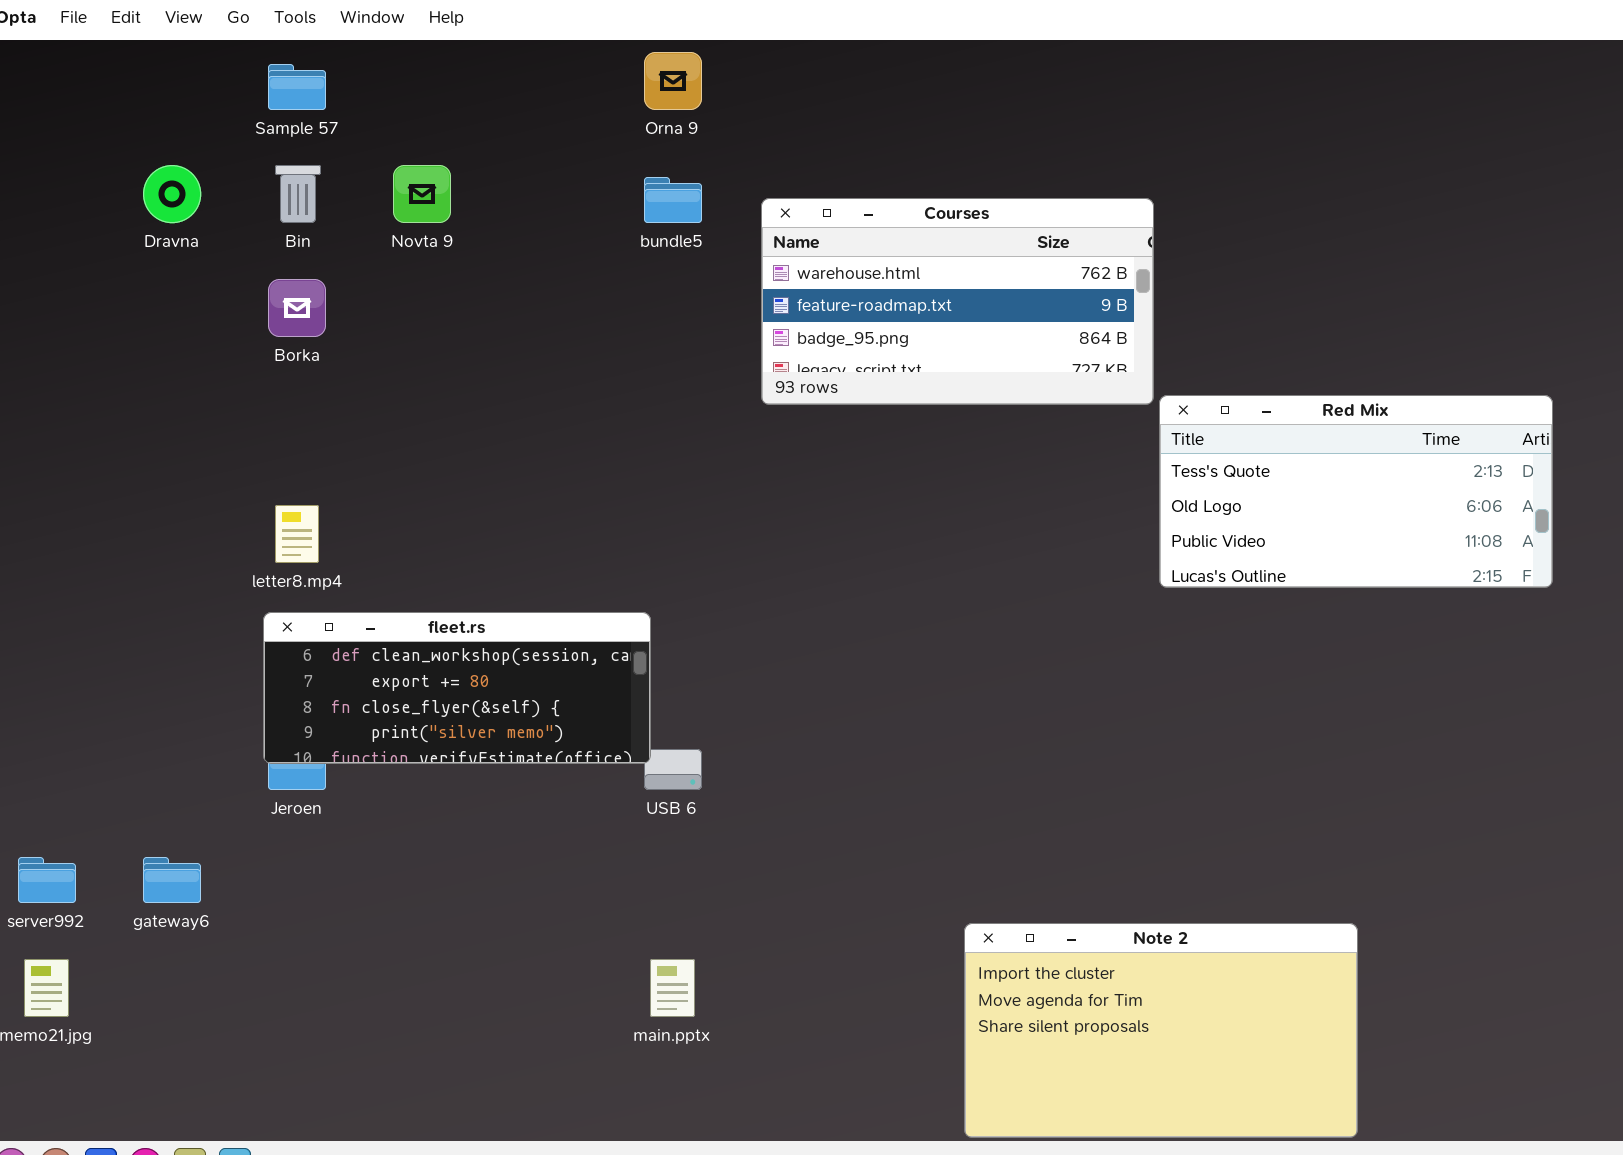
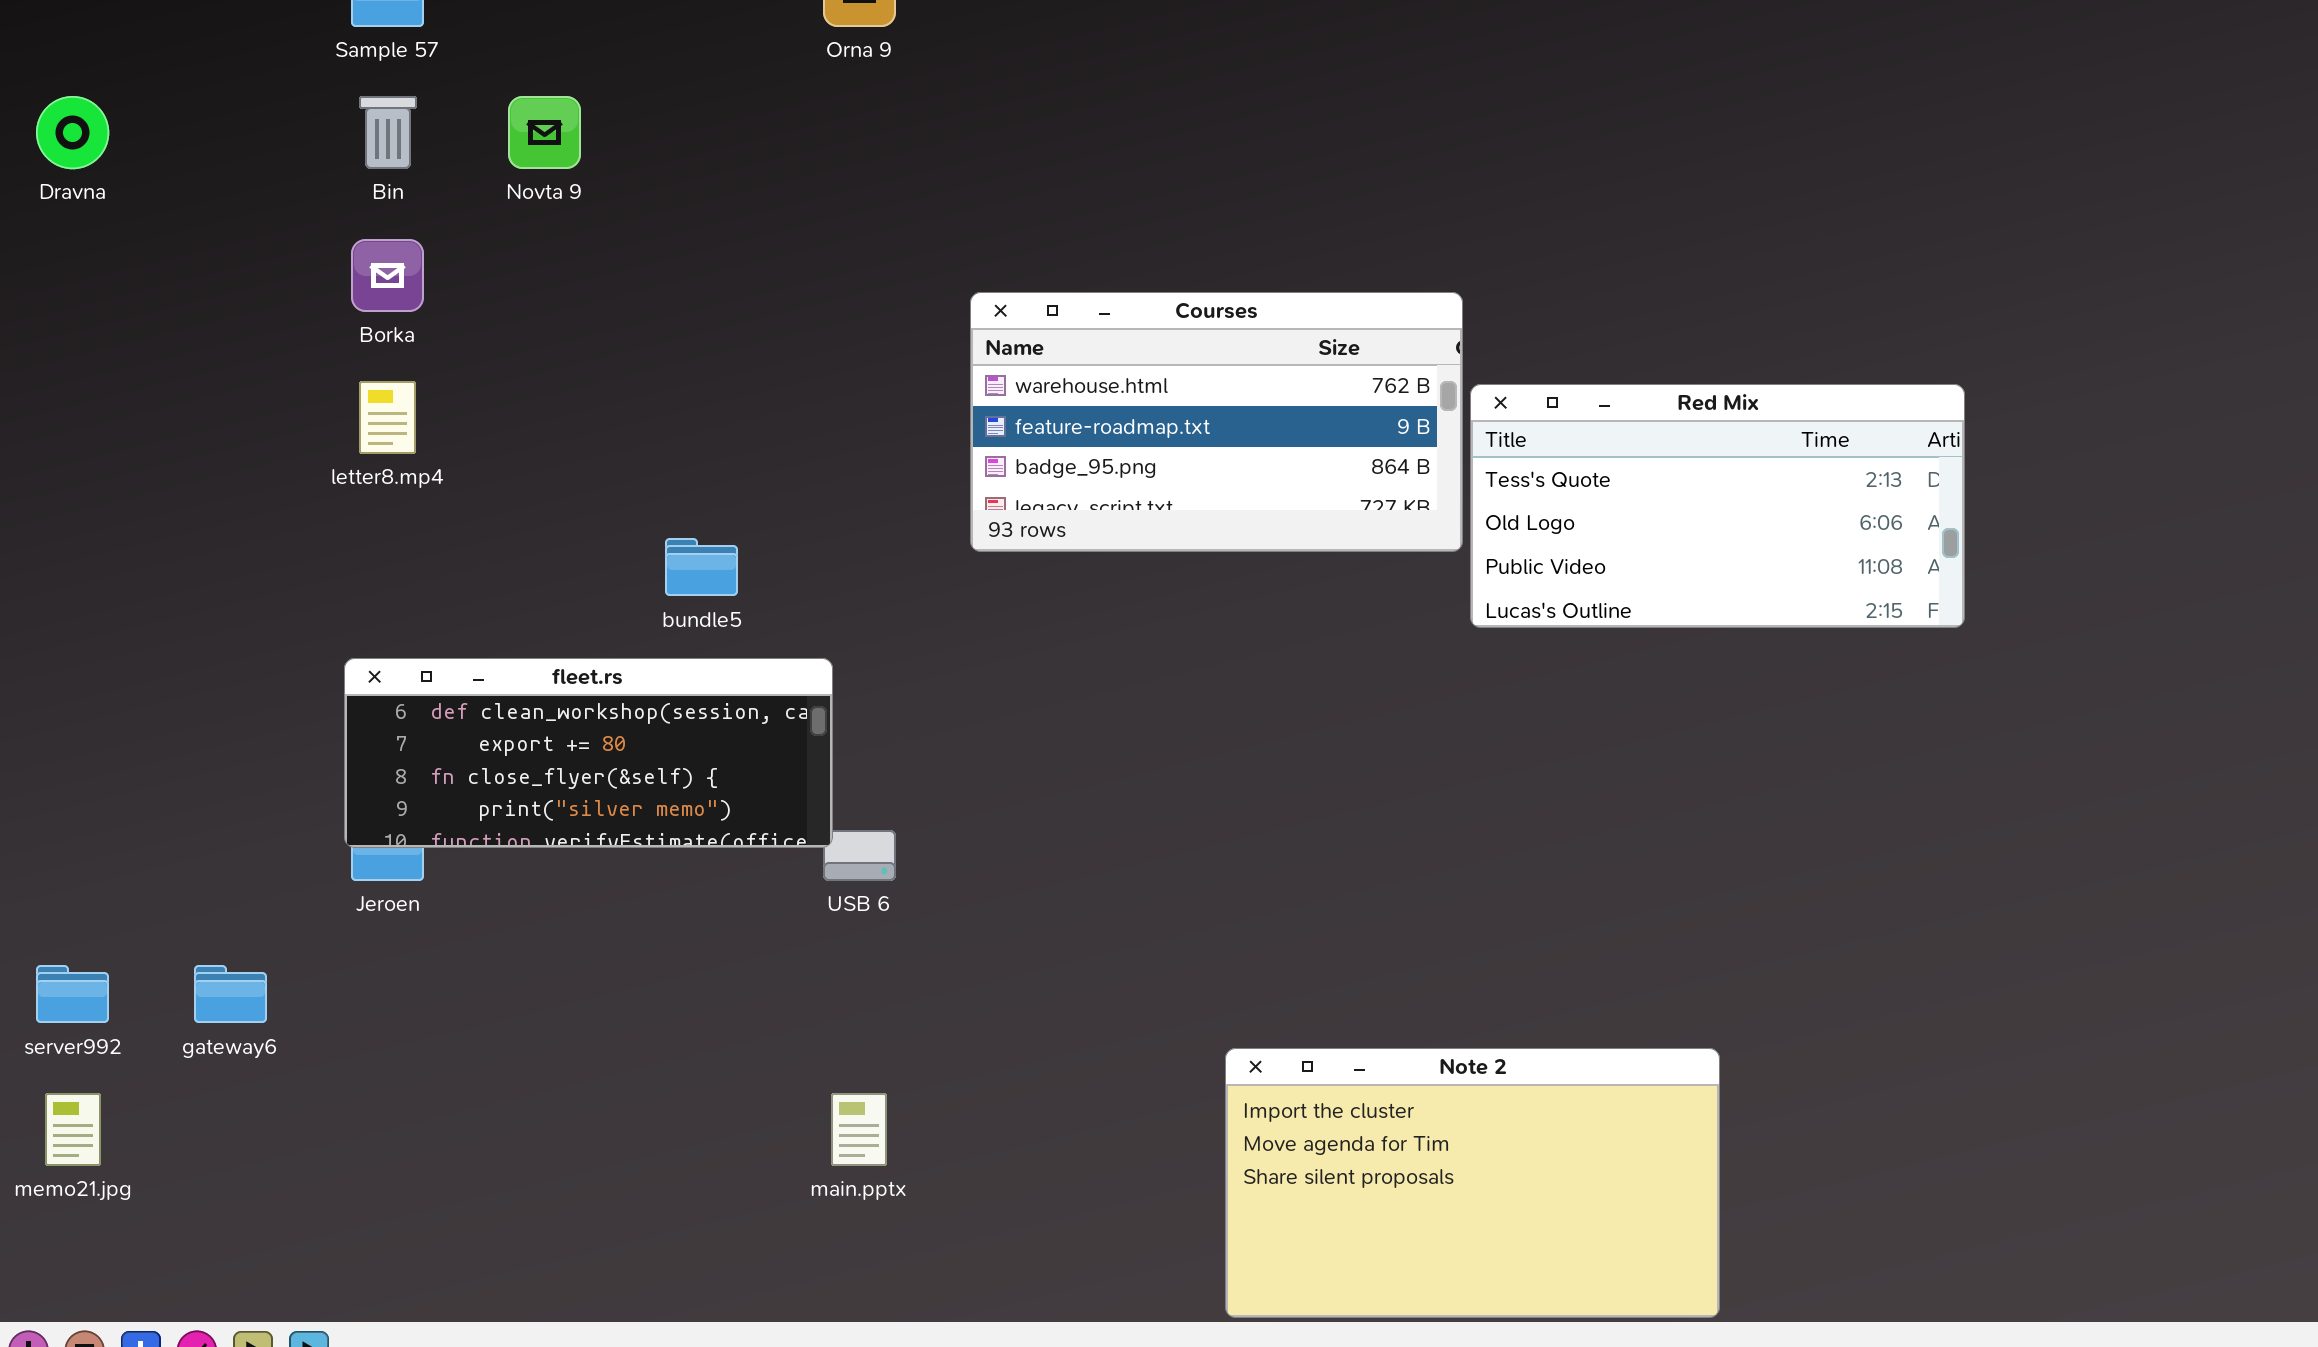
Dravna: [143,165,201,223] -> [36,96,109,169], moved
bundle5: [644,177,702,223] -> [665,538,738,596], moved
Courses: [761,198,1154,405] -> [970,292,1463,552], moved
letter8.mp4: [275,505,319,563] -> [359,381,416,454], moved

